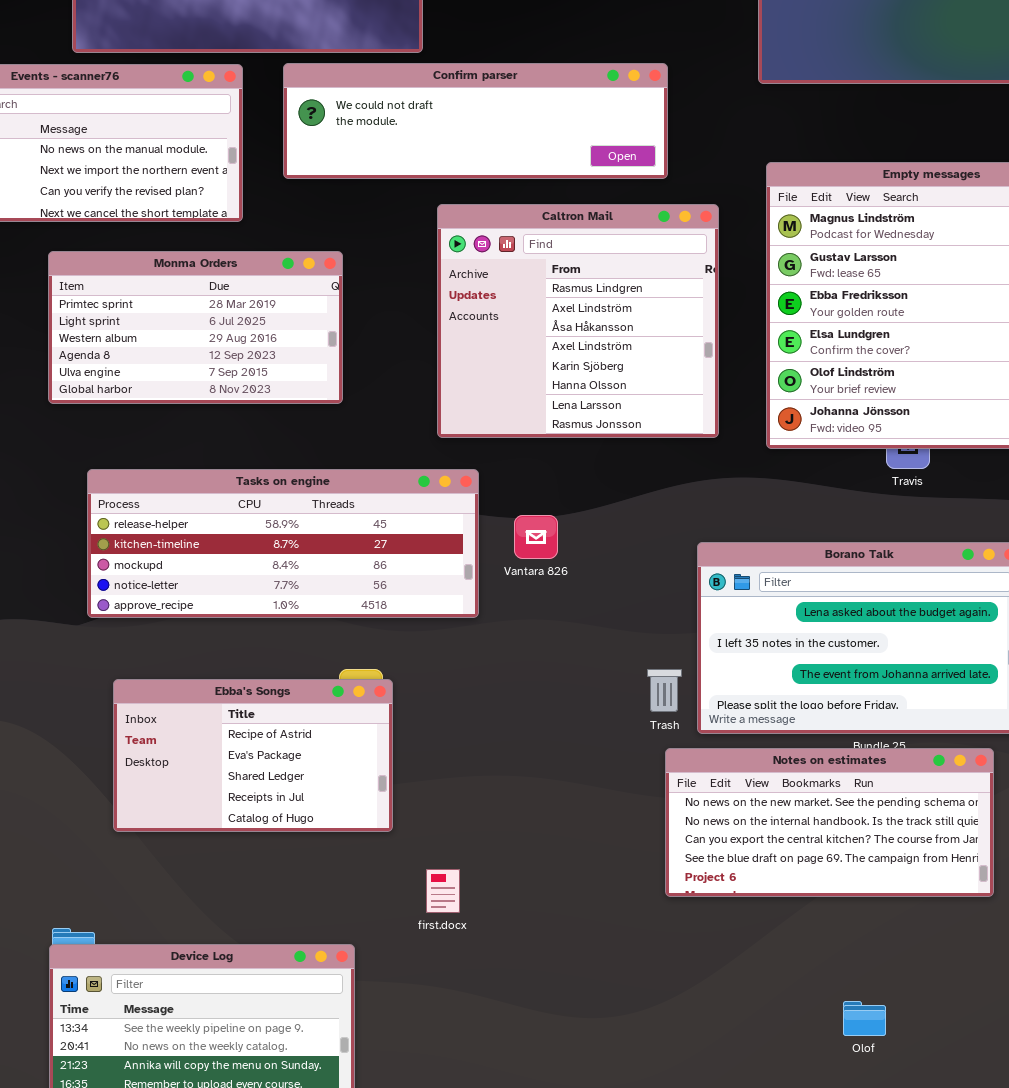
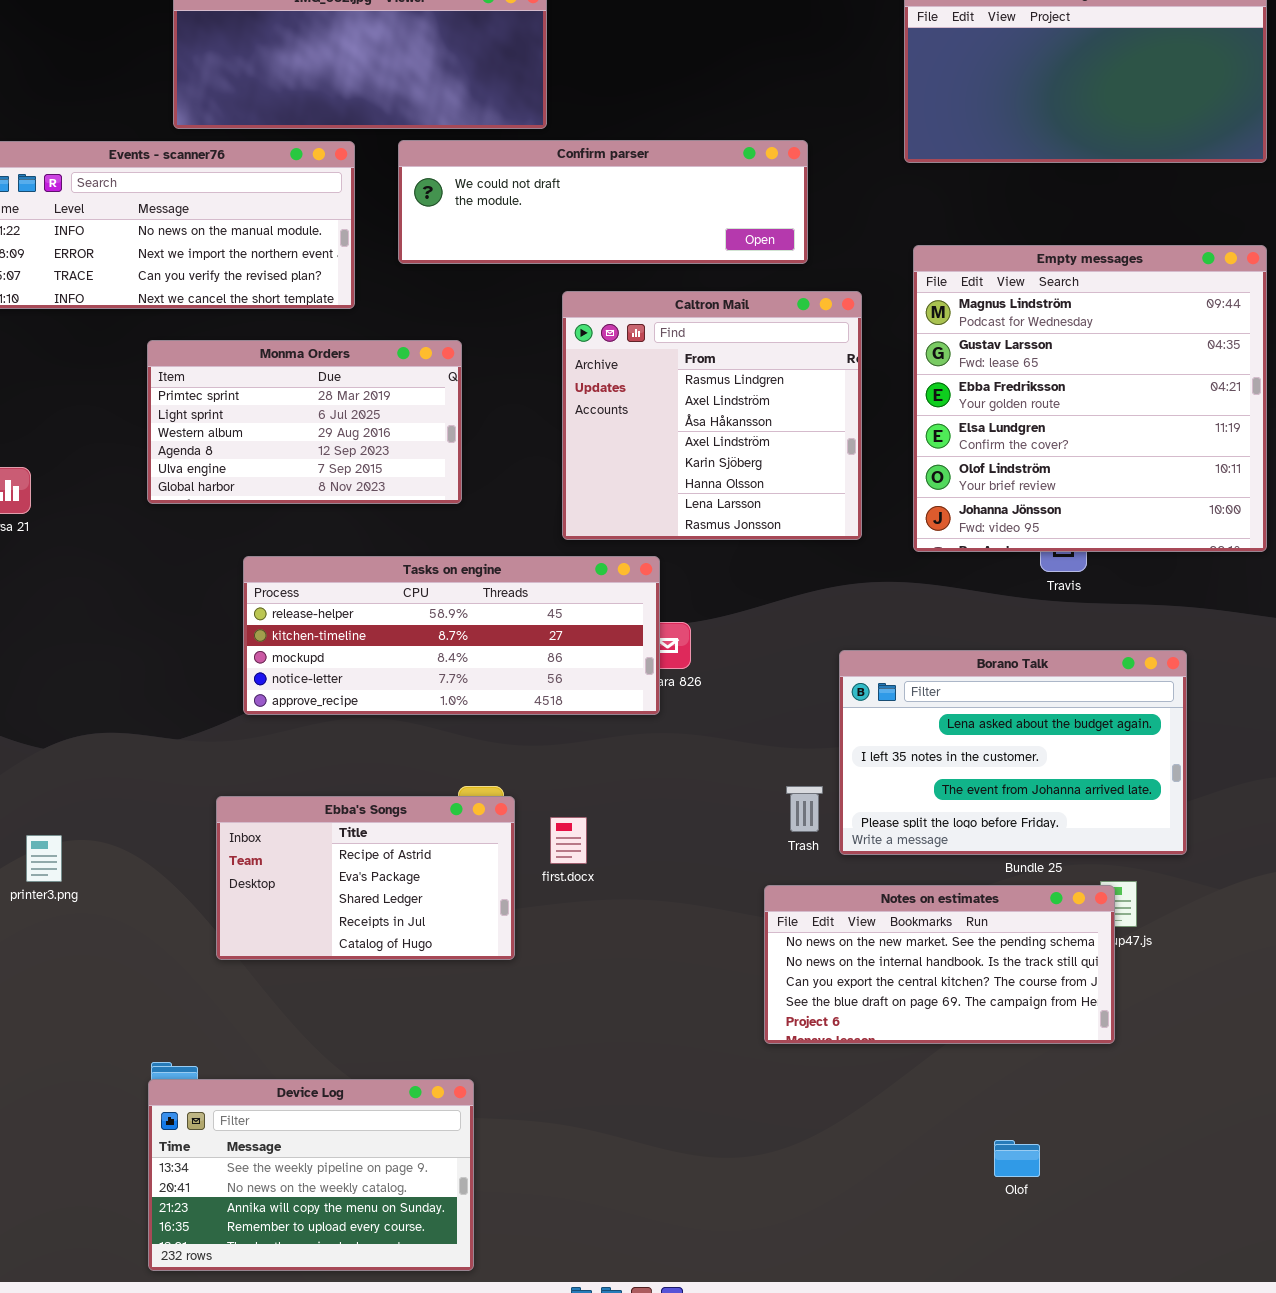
Tasks on engine: [87,469,479,618] -> [243,556,660,715], moved
Notes on estimates: [665,748,994,897] -> [764,885,1115,1044], moved
first.docx: [426,869,460,913] -> [550,817,587,864], moved

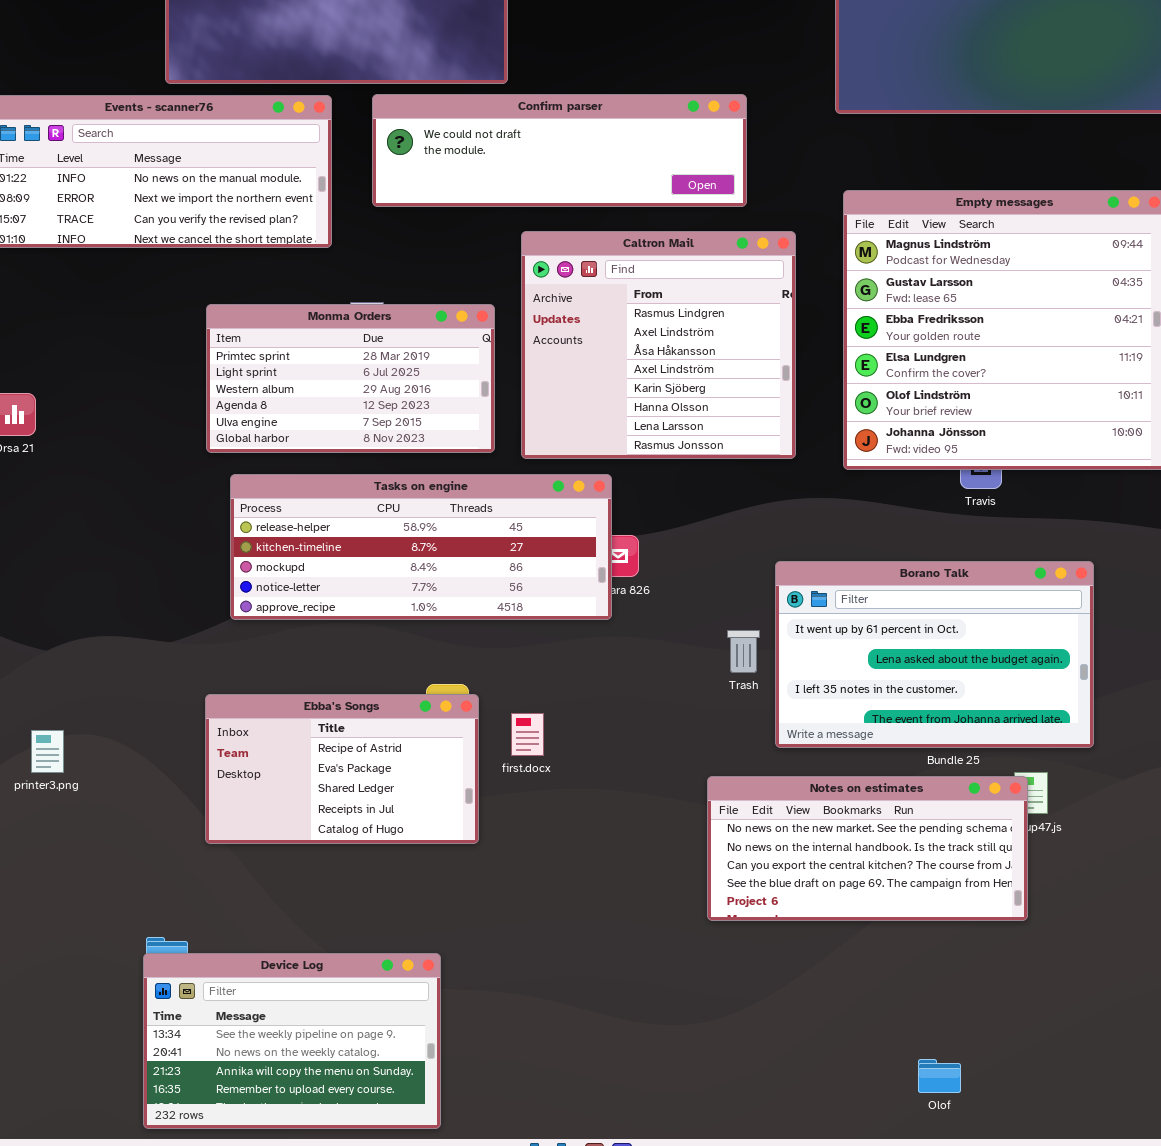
Monma Orders: [147,340,462,504] -> [206,304,495,453], moved
Borano Talk: [839,650,1187,855] -> [775,561,1094,748], scrolled up 1 row
Trash: [786,786,823,832] -> [727,630,760,673], moved
Olof: [994,1140,1040,1177] -> [918,1059,961,1093], moved

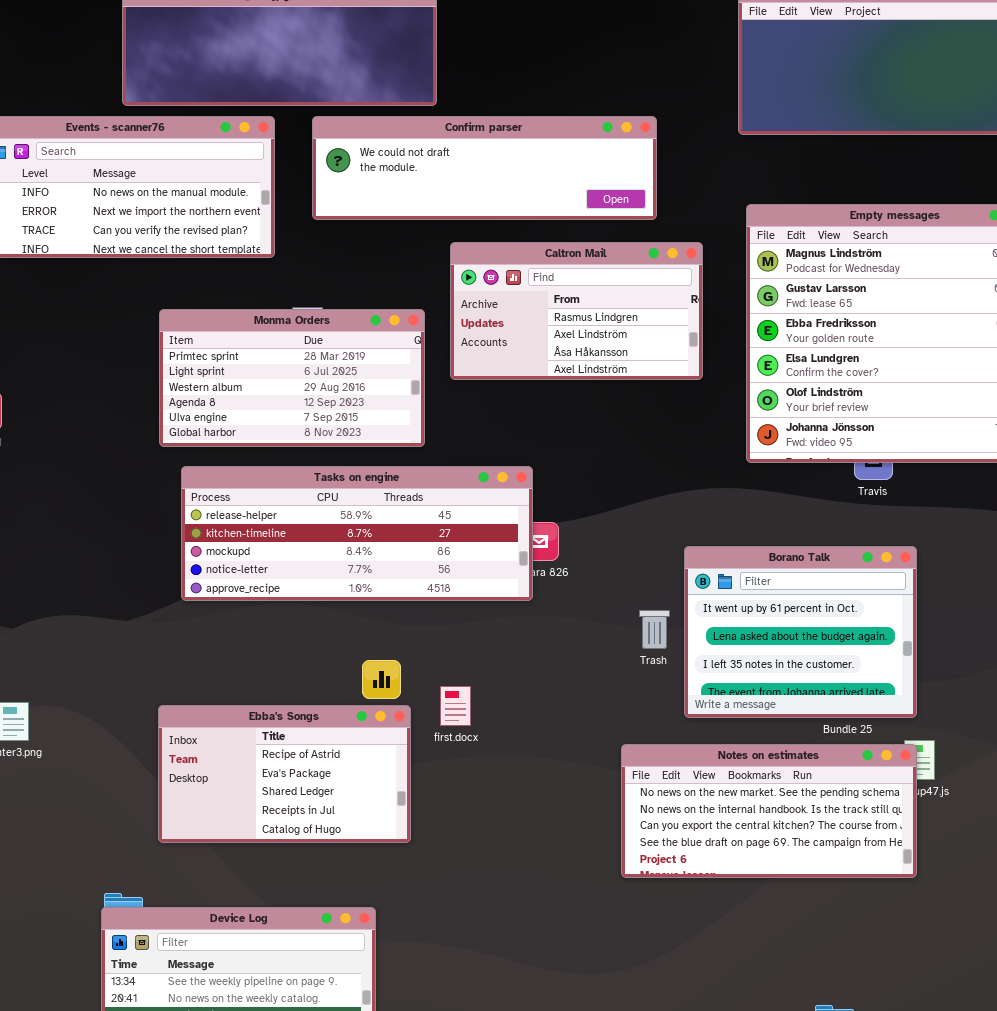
Caltron Mail: [521,231,796,459] -> [450,242,703,380], resized
Borano Talk: [775,561,1094,748] -> [684,546,917,718], resized
Ebba's Songs: [205,694,479,844] -> [158,705,411,843], moved

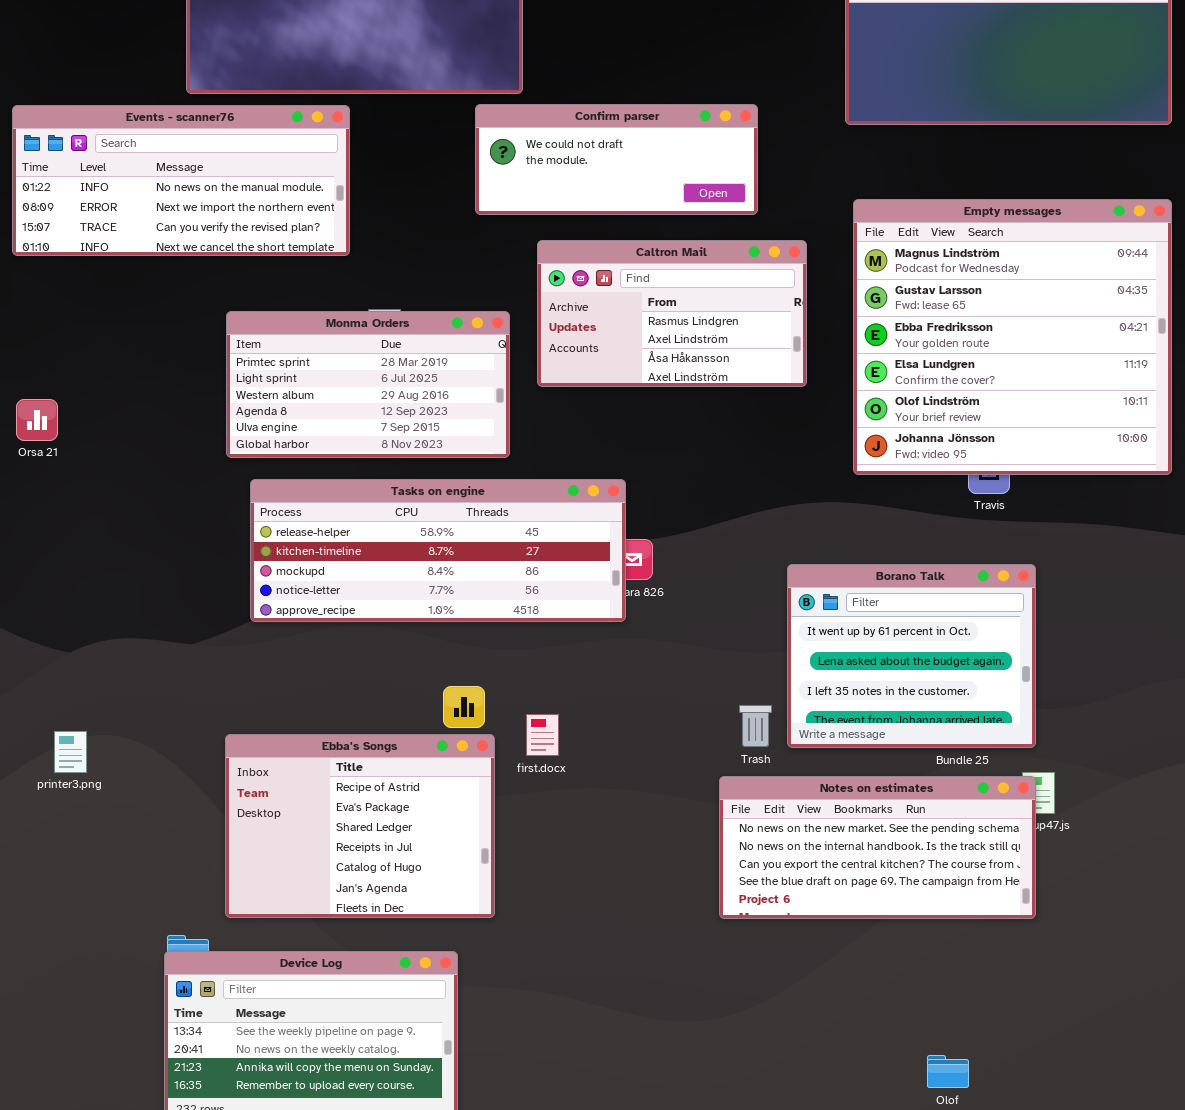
Confirm parser: [312,116,657,220] -> [475,104,758,215], resized
Trash: [639,610,670,649] -> [739,705,772,747], moved
Ebba's Songs: [158,705,411,843] -> [225,734,495,918], resized

